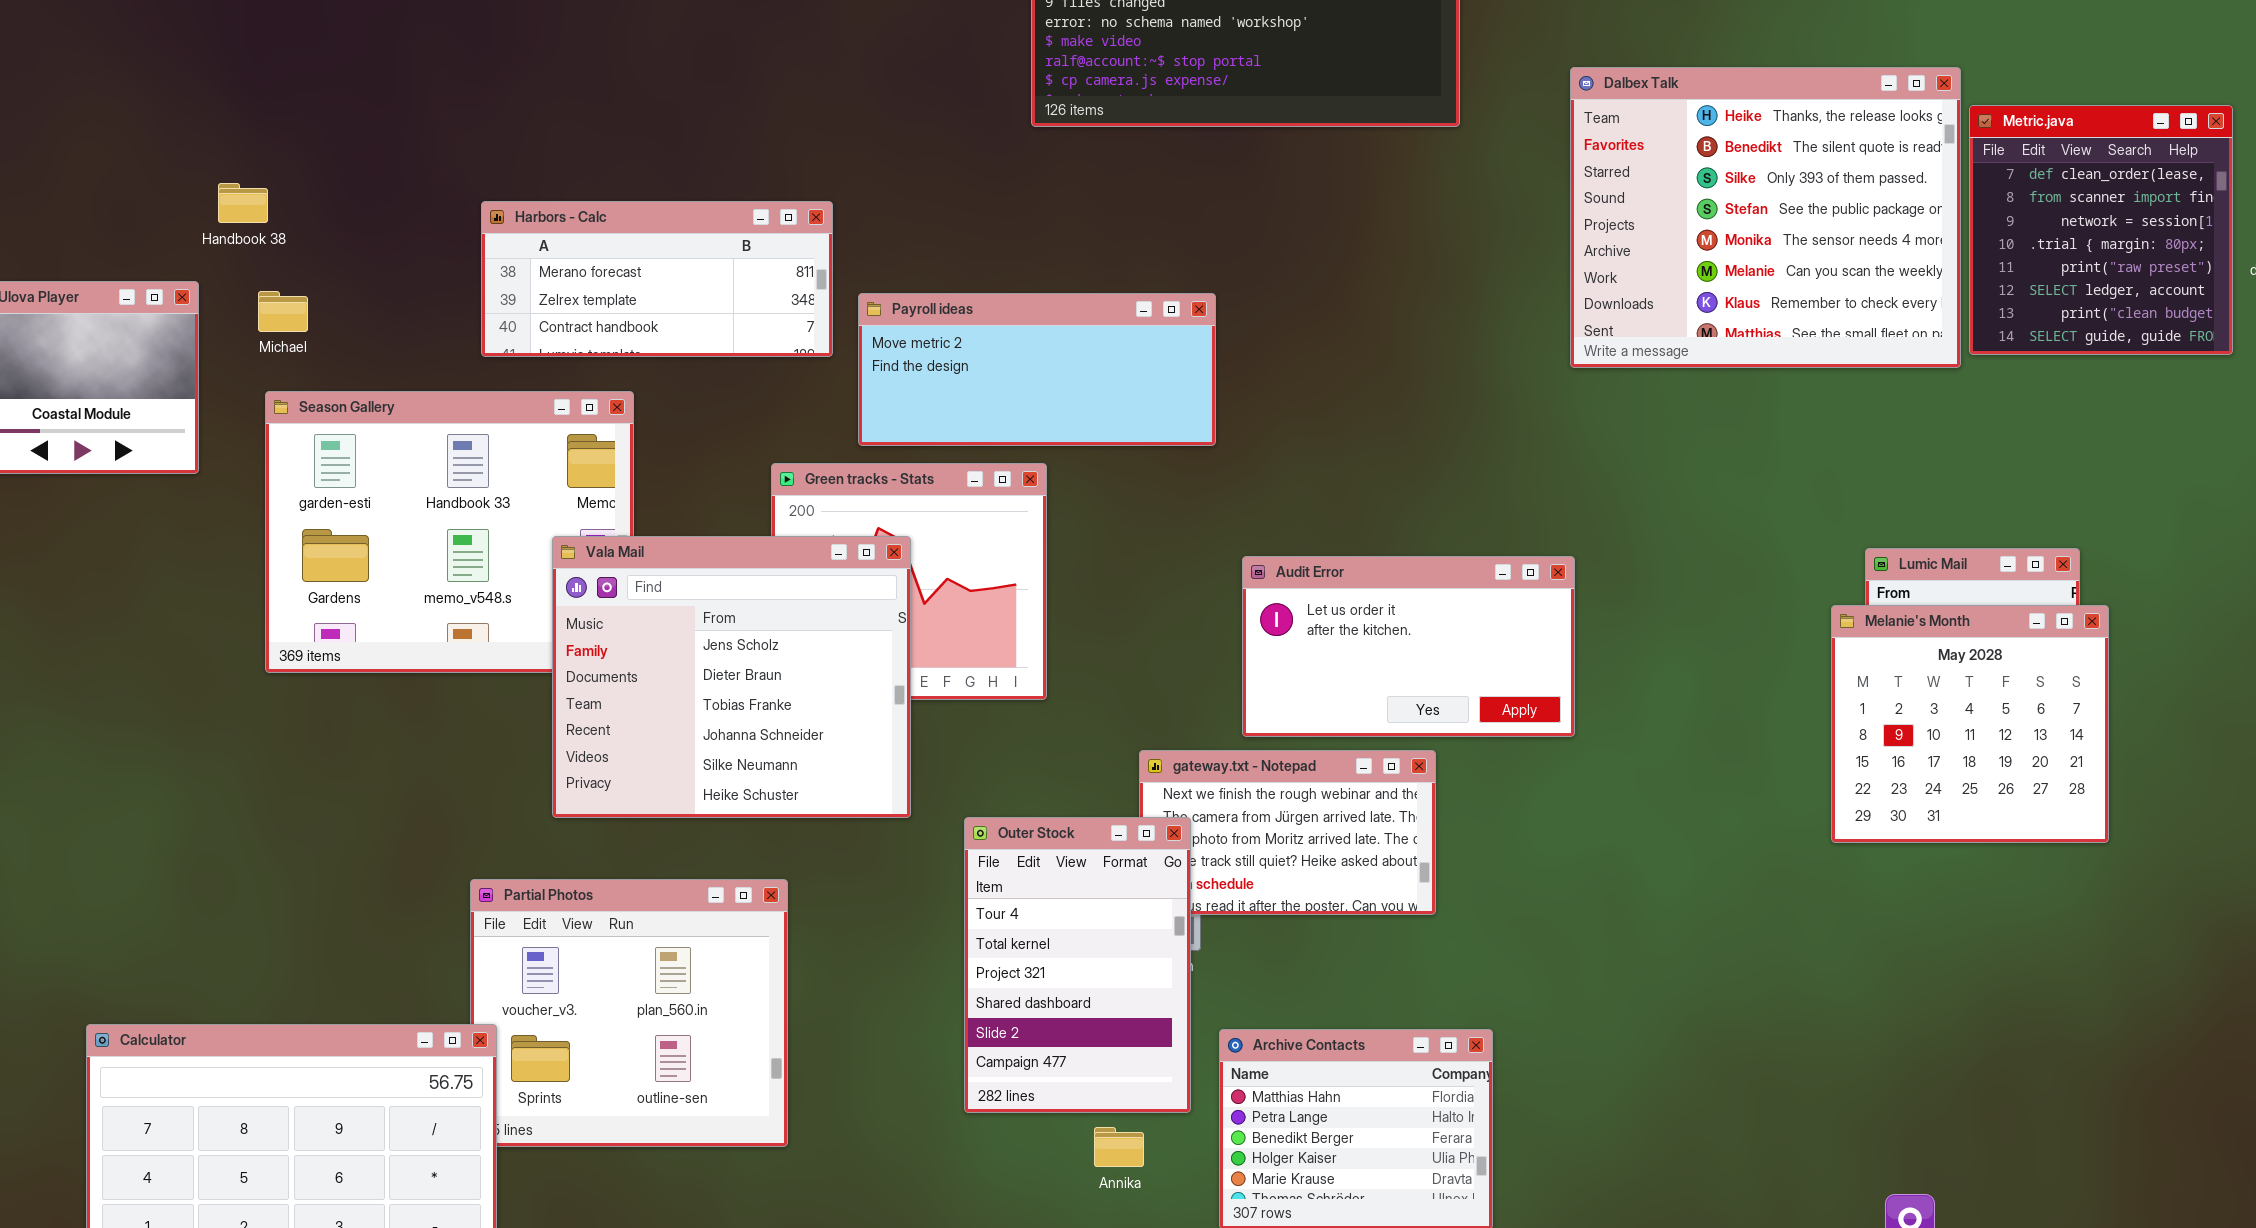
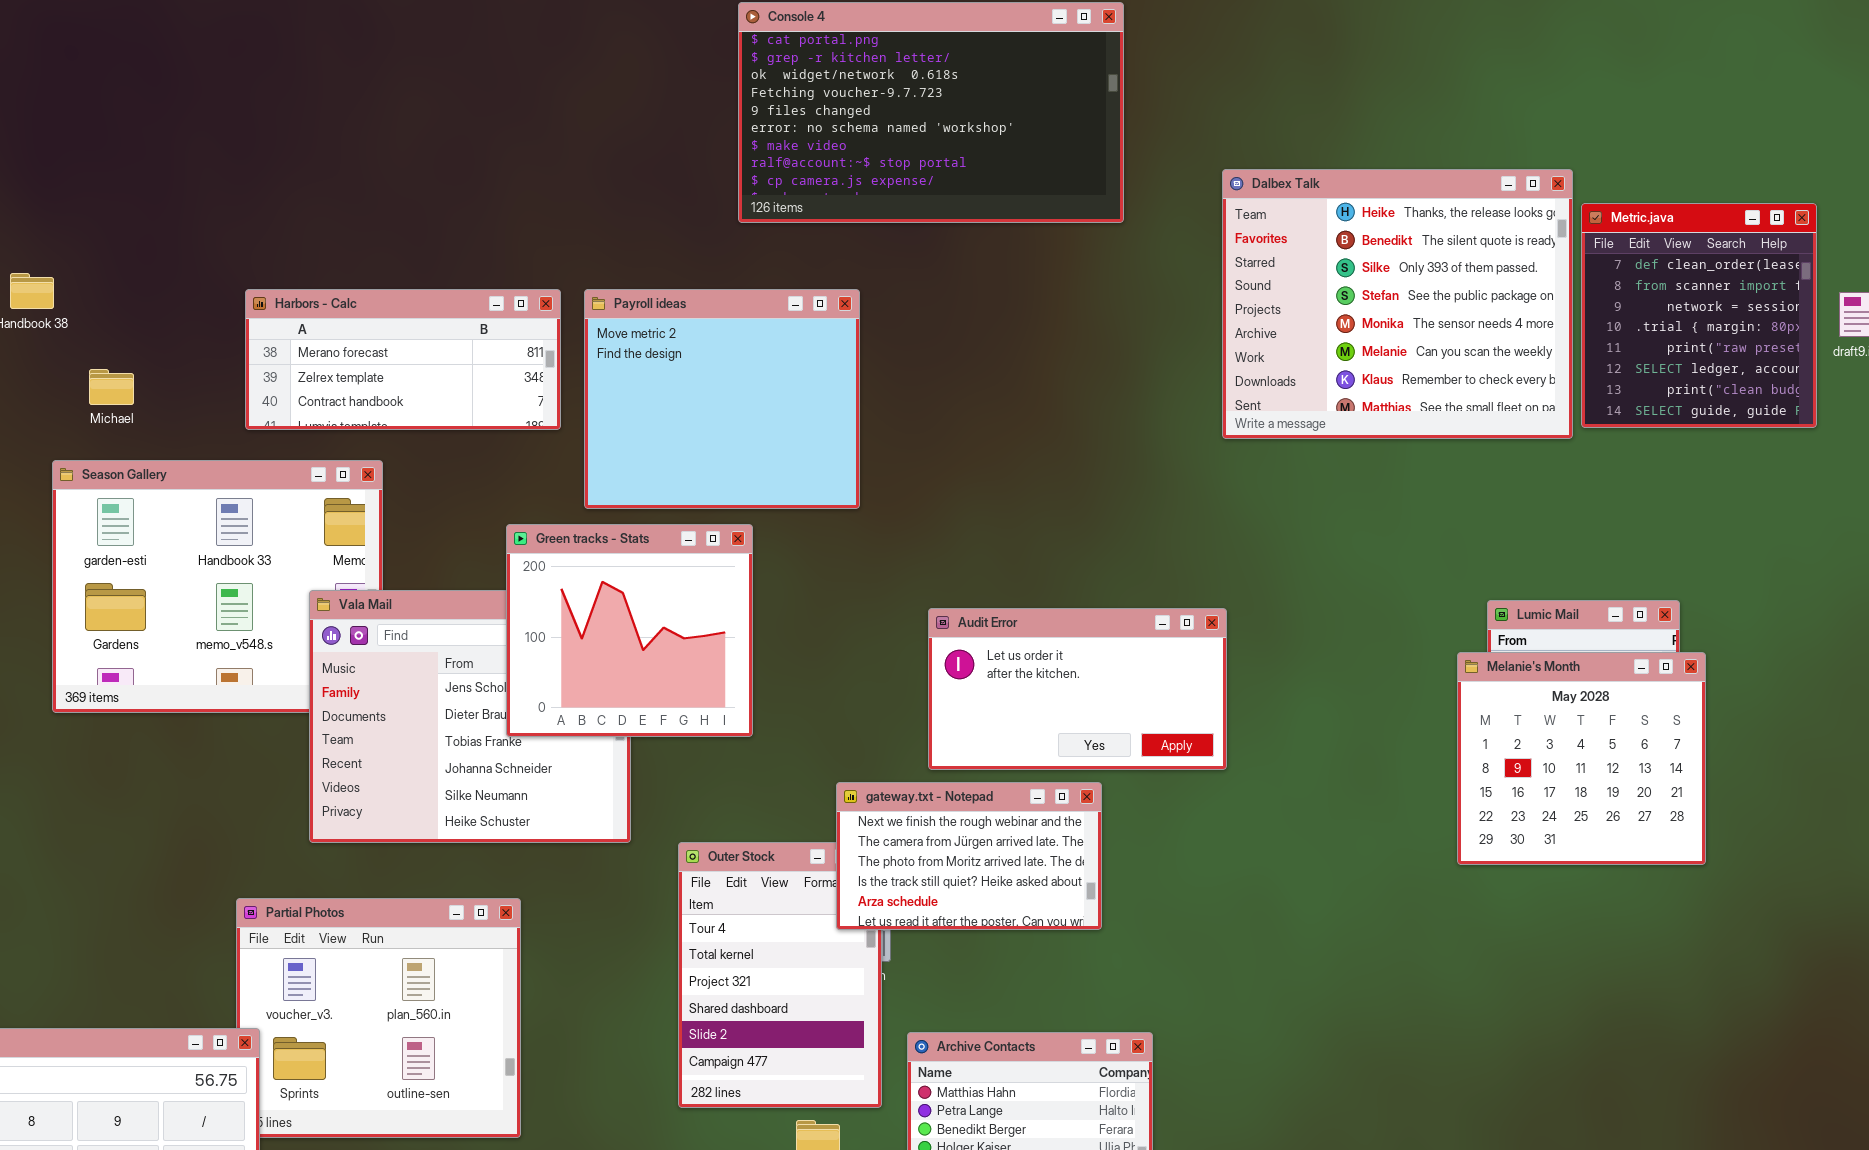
Michael: [258,291,308,332] -> [89,369,134,405], moved
Payroll ideas: [858,293,1216,446] -> [584,289,860,509], resized
Green tracks - Stats: [771,463,1047,700] -> [506,524,753,737], raised
gateway.txt - Notepad: [1139,750,1436,915] -> [836,782,1102,930], raised

